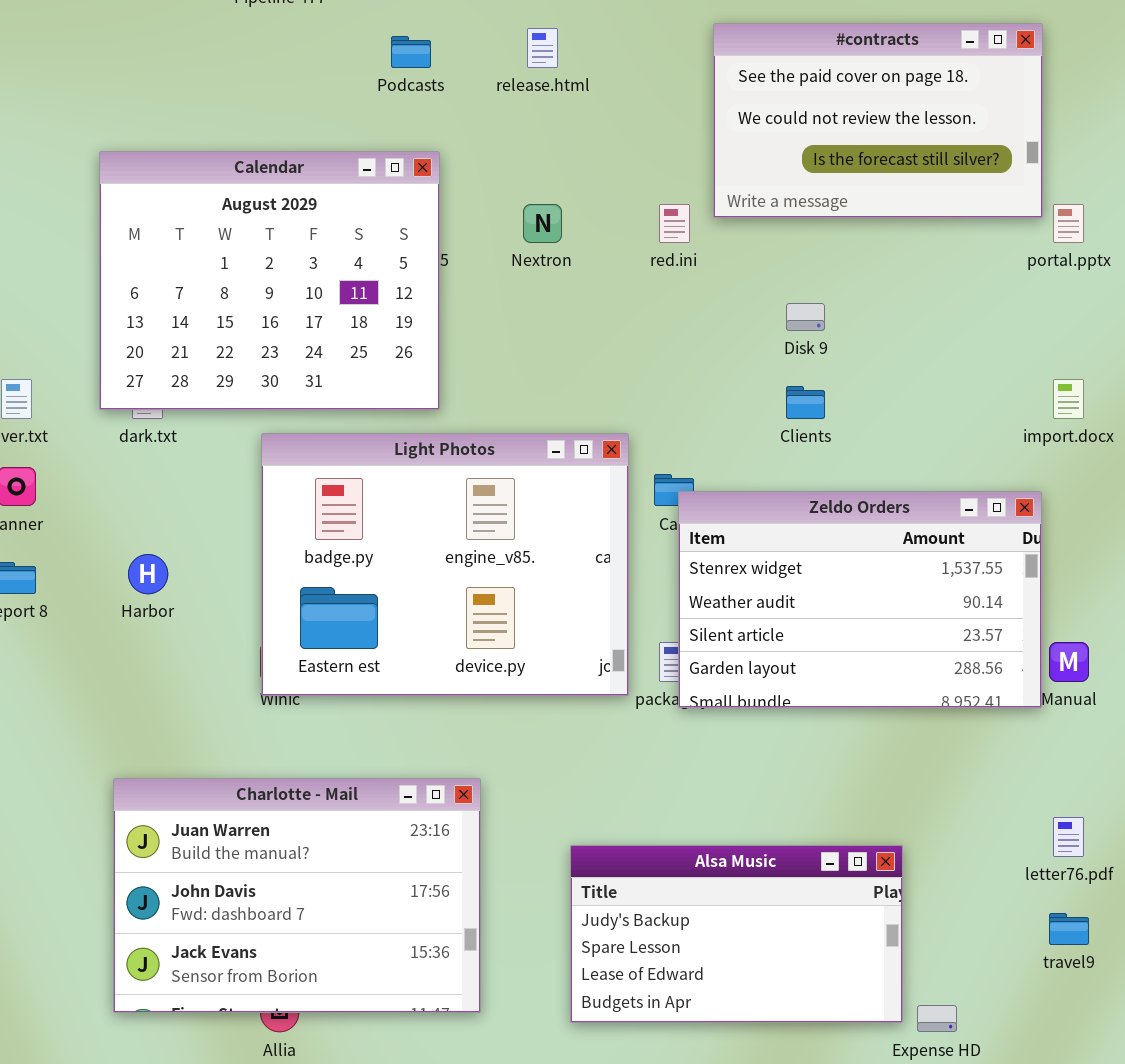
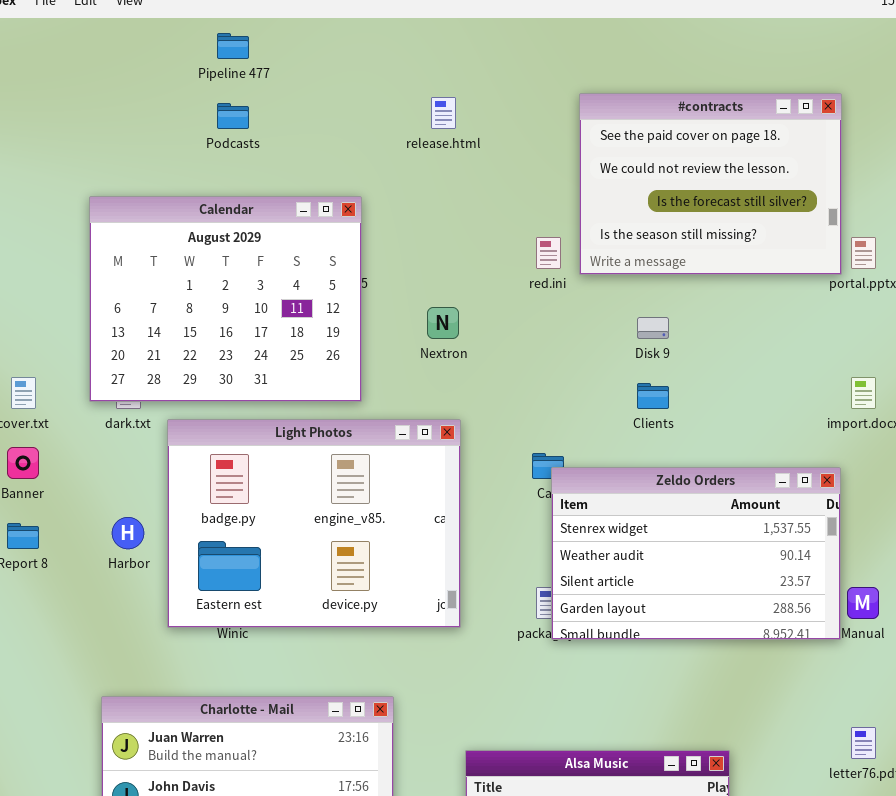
#contracts: [713,23,1043,218] -> [579,93,842,275], resized
Podcasts: [391,36,431,68] -> [217,103,249,129], moved
Nextron: [523,204,562,243] -> [427,307,459,339], moved
Light Photos: [261,433,629,696] -> [167,419,461,628], moved

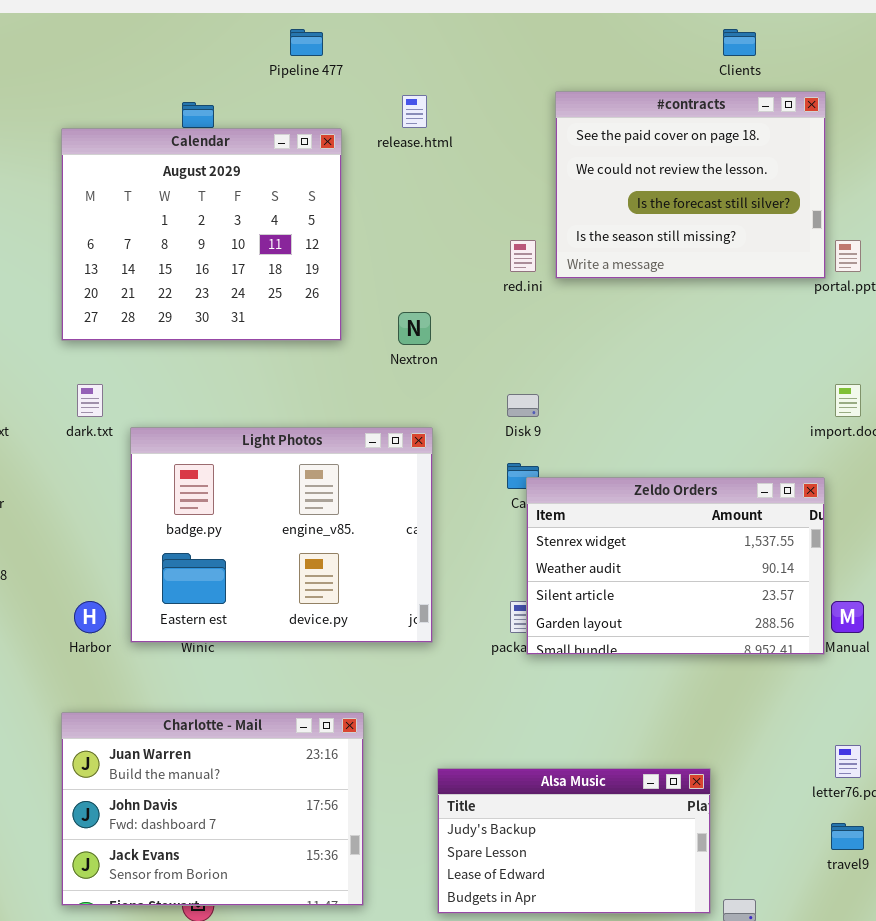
Pipeline 477: [217,33,249,59] -> [290,29,323,56], moved
Calendar: [89,196,362,402] -> [61,128,342,341], moved
Disk 9: [637,317,669,339] -> [507,394,539,417], moved
Clients: [637,383,669,409] -> [723,29,756,56], moved
Harbor: [112,517,144,549] -> [74,601,106,633], moved

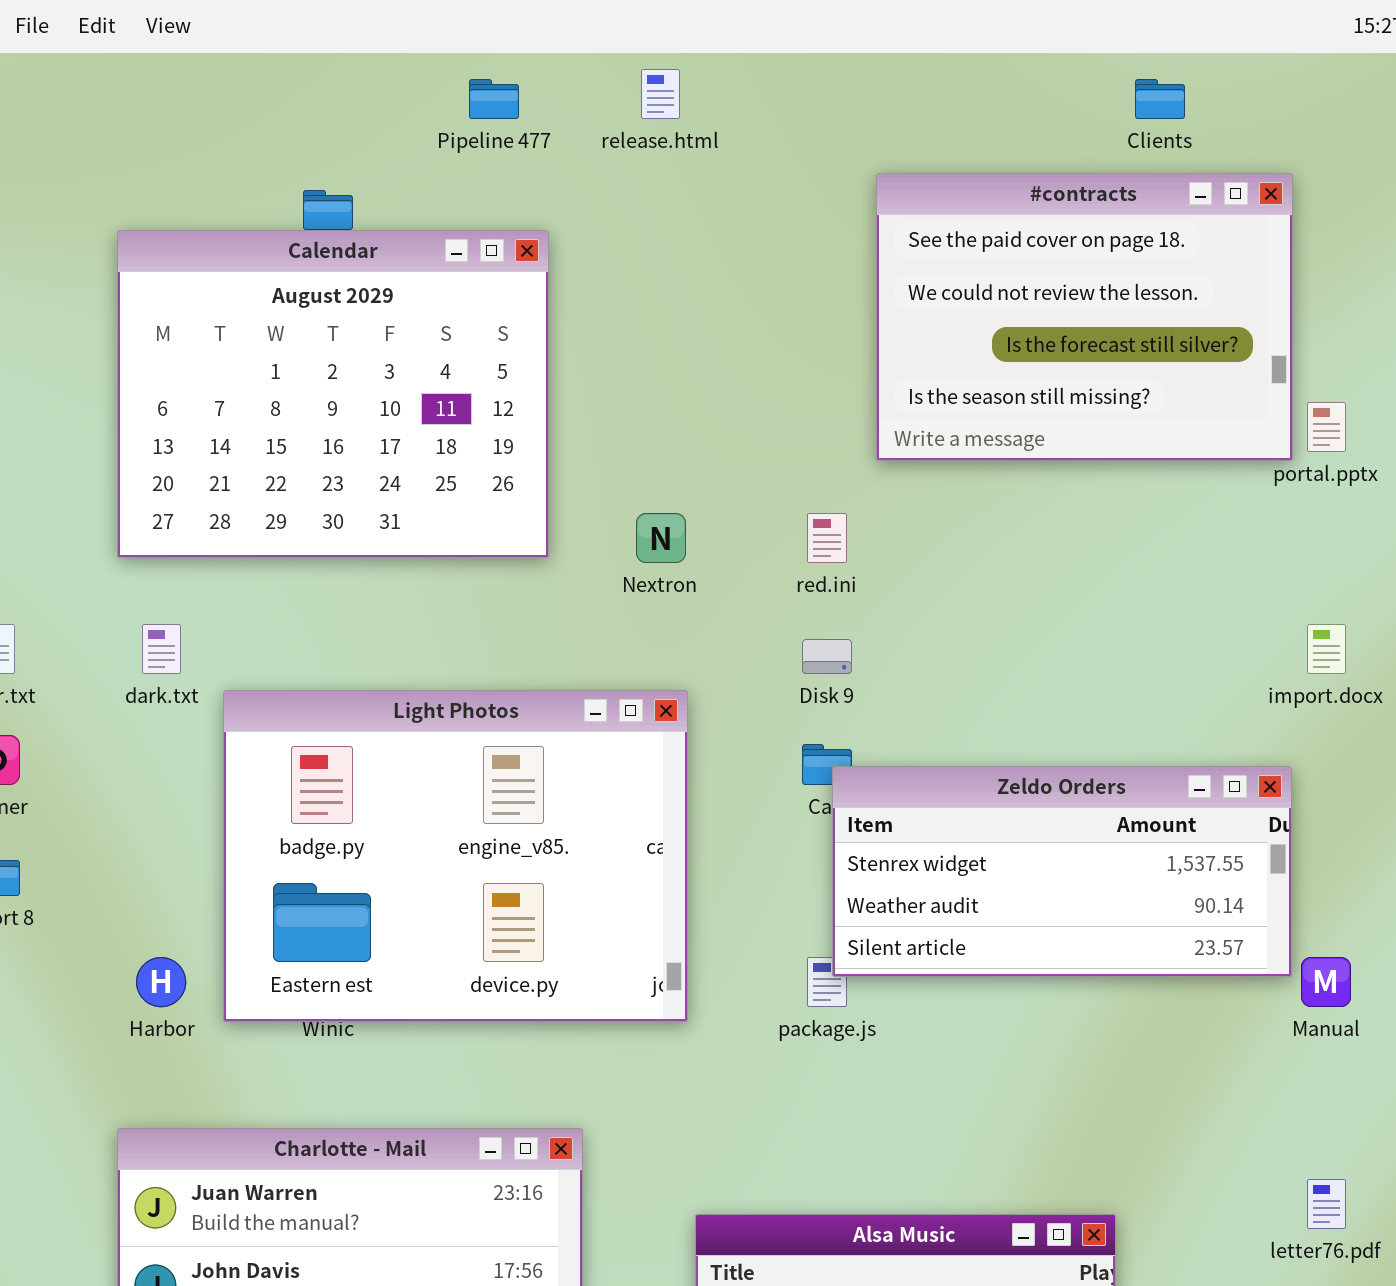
release.html: [402,95,427,128] -> [641,69,680,119], moved
red.ini: [510,240,536,272] -> [807,513,847,563], moved
Zeldo Orders: [526,477,825,655] -> [832,766,1292,977], resized

